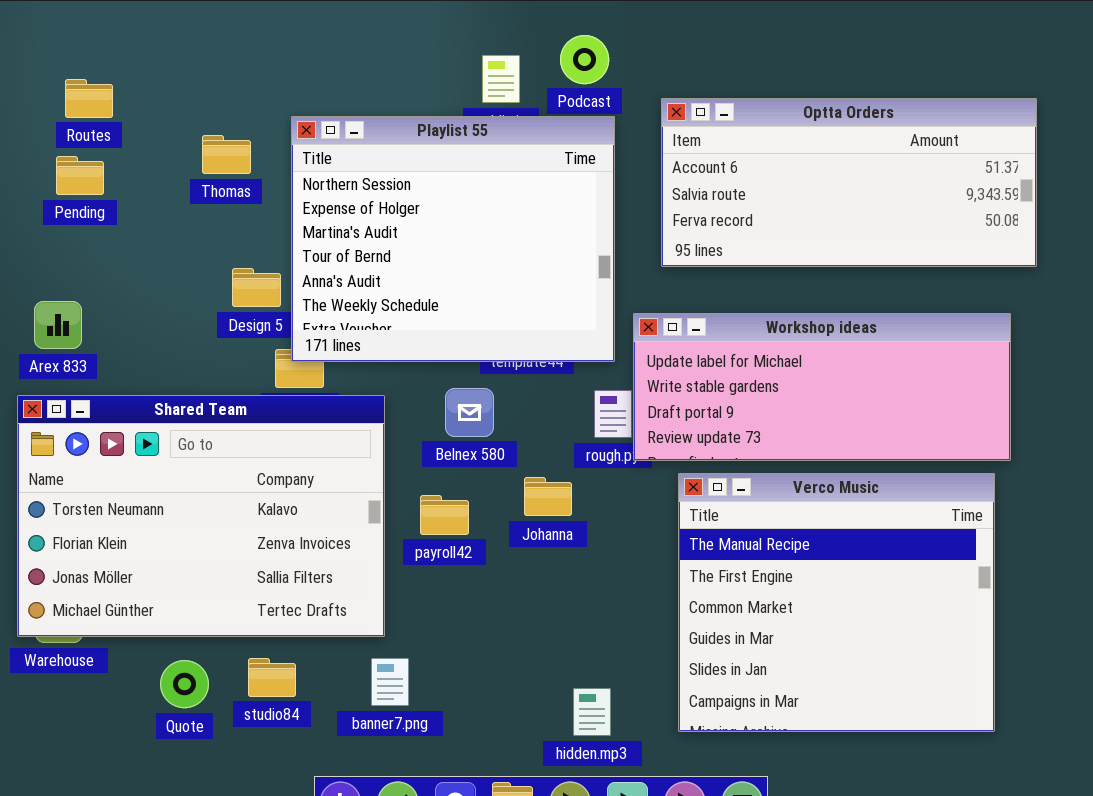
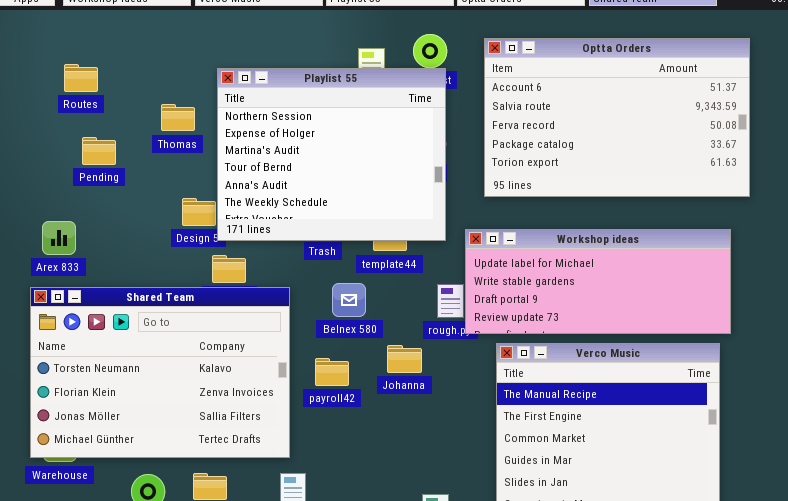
Optta Orders: [661,98,1037,267] -> [484,38,750,197], resized
Playlist 55: [291,116,615,362] -> [217,68,446,241], moved
Pending: [56,156,104,195] -> [82,137,116,165], moved

